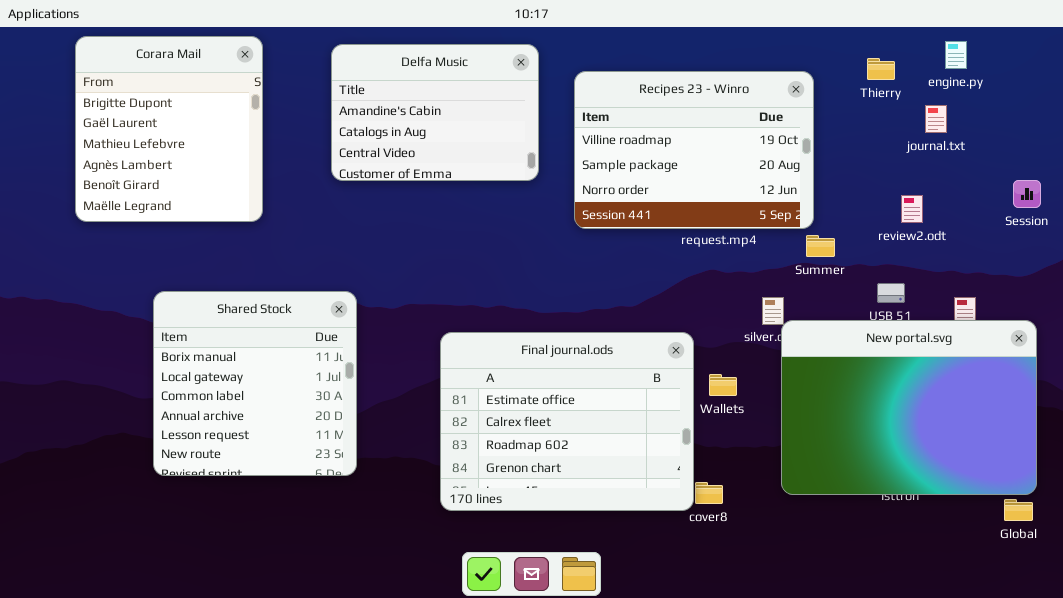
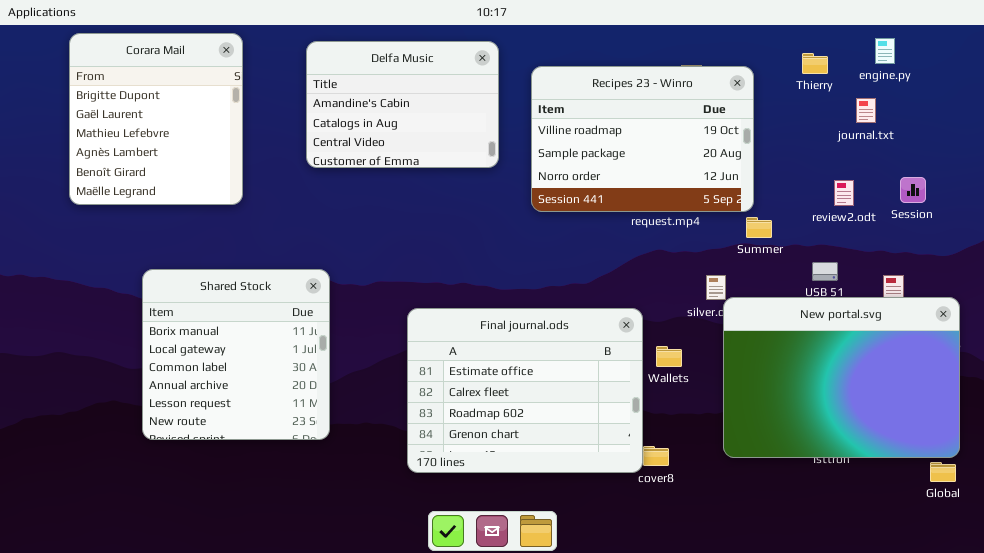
Session: [1013,180,1041,208] -> [900,177,926,203], moved

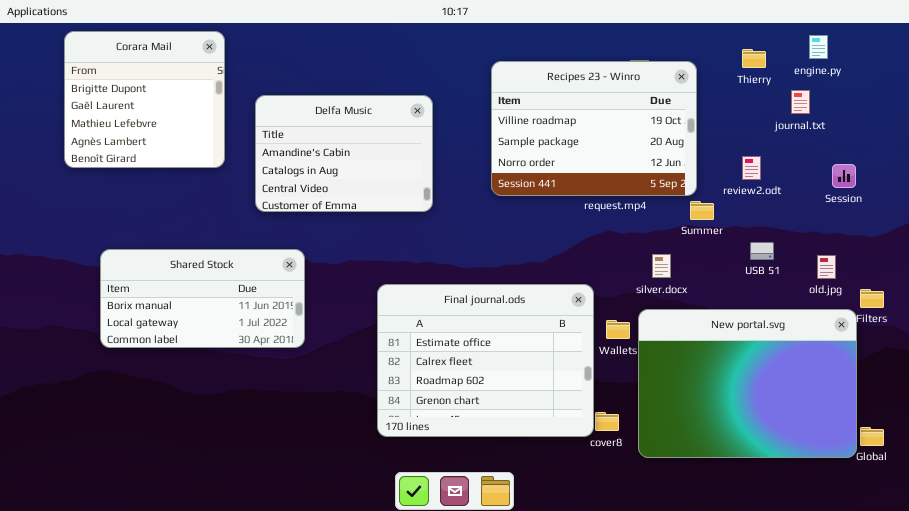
Corara Mail: [69,33,243,205] -> [64,31,225,168], resized
Delfa Music: [306,41,499,168] -> [255,95,433,212], moved
review2.odt: [834,180,854,206] -> [742,156,761,180], moved
Shared Stock: [142,269,330,440] -> [100,249,305,348], resized
New portal.svg: [723,297,960,458] -> [638,309,857,458], moved

